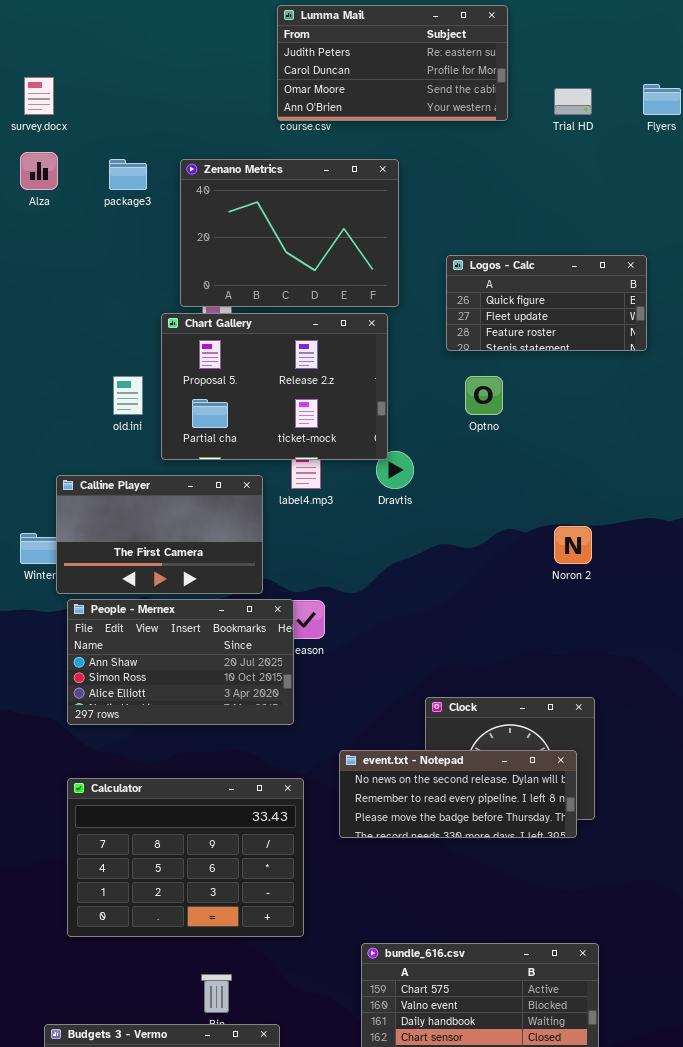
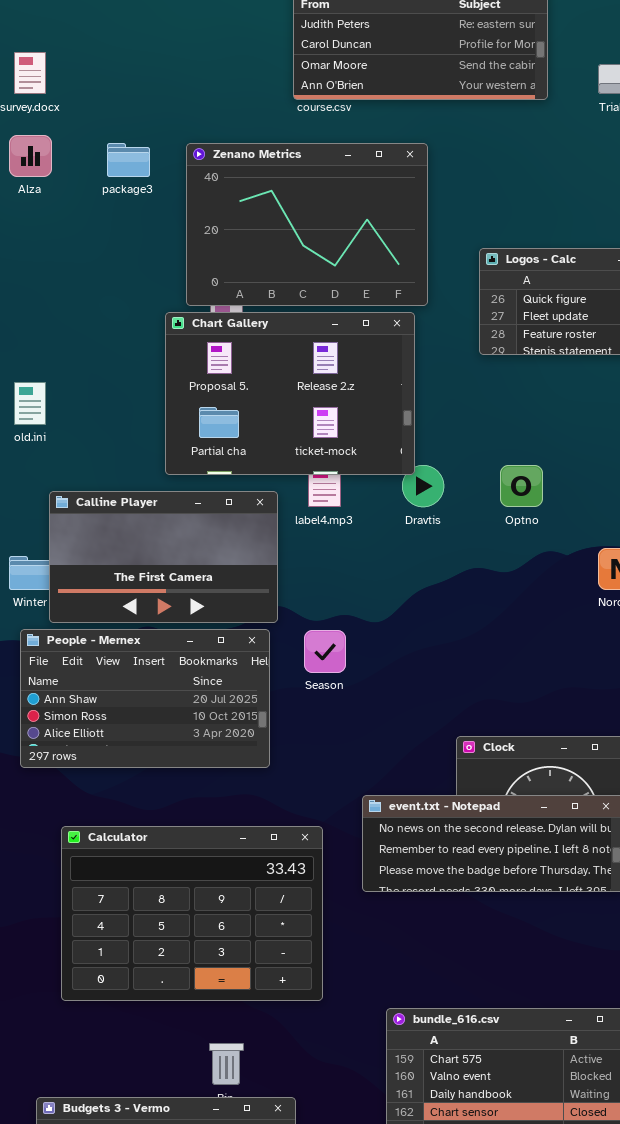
old.ini: [113,376,143,415] -> [14,382,46,425], moved
Optno: [465,376,503,415] -> [500,465,543,507], moved
People - Mernex: [67,599,294,725] -> [20,629,270,768], moved

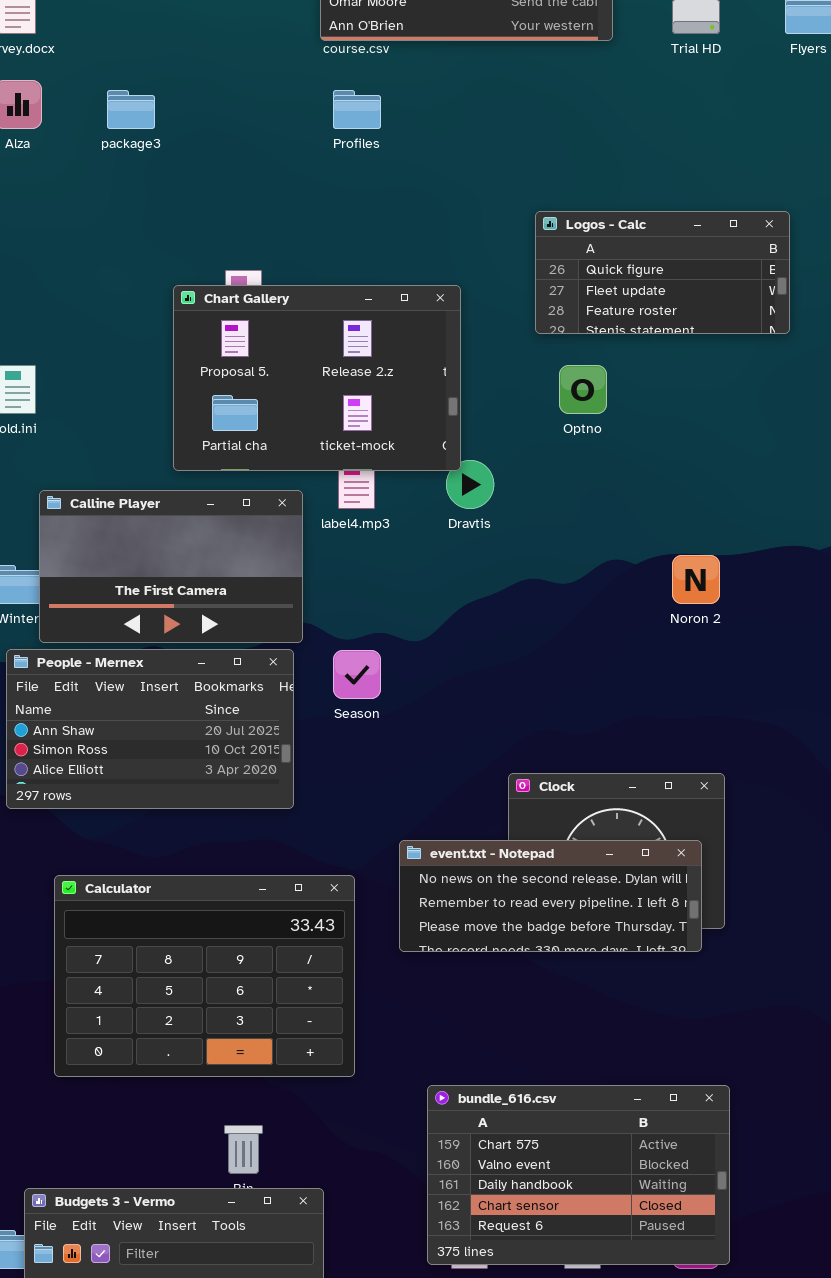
Zenano Metrics: [186,143,428,306] -> none, closed
Optno: [500,465,543,507] -> [559,365,607,414], moved

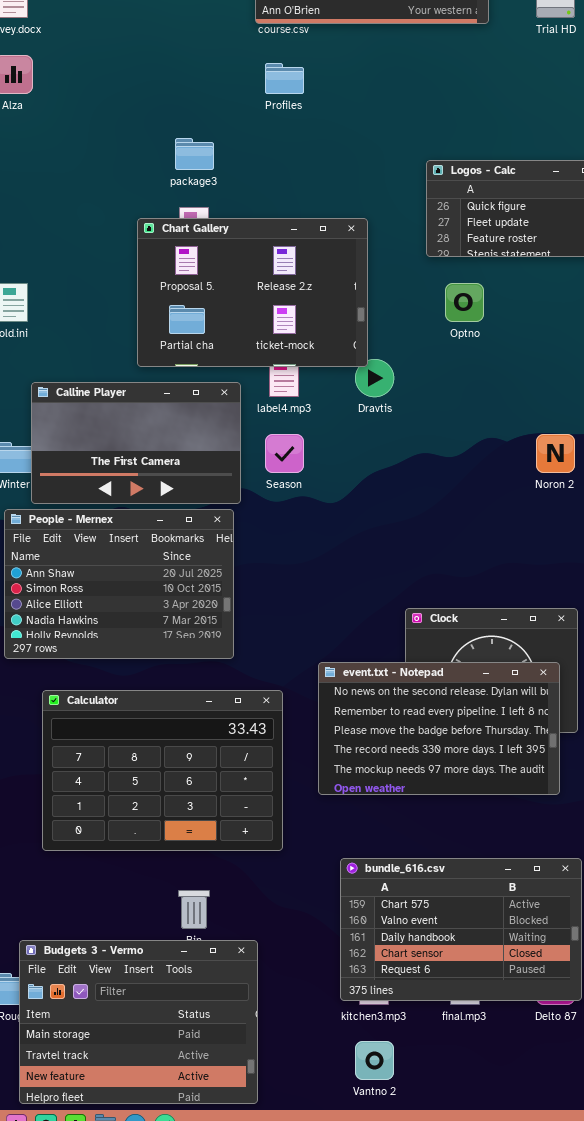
package3: [107,90,155,129] -> [175,138,214,170], moved
People - Mernex: [6,649,294,809] -> [4,509,234,659], resized
Season: [333,650,381,699] -> [265,434,304,473], moved
event.txt - Notepad: [399,840,702,952] -> [318,662,560,795], resized

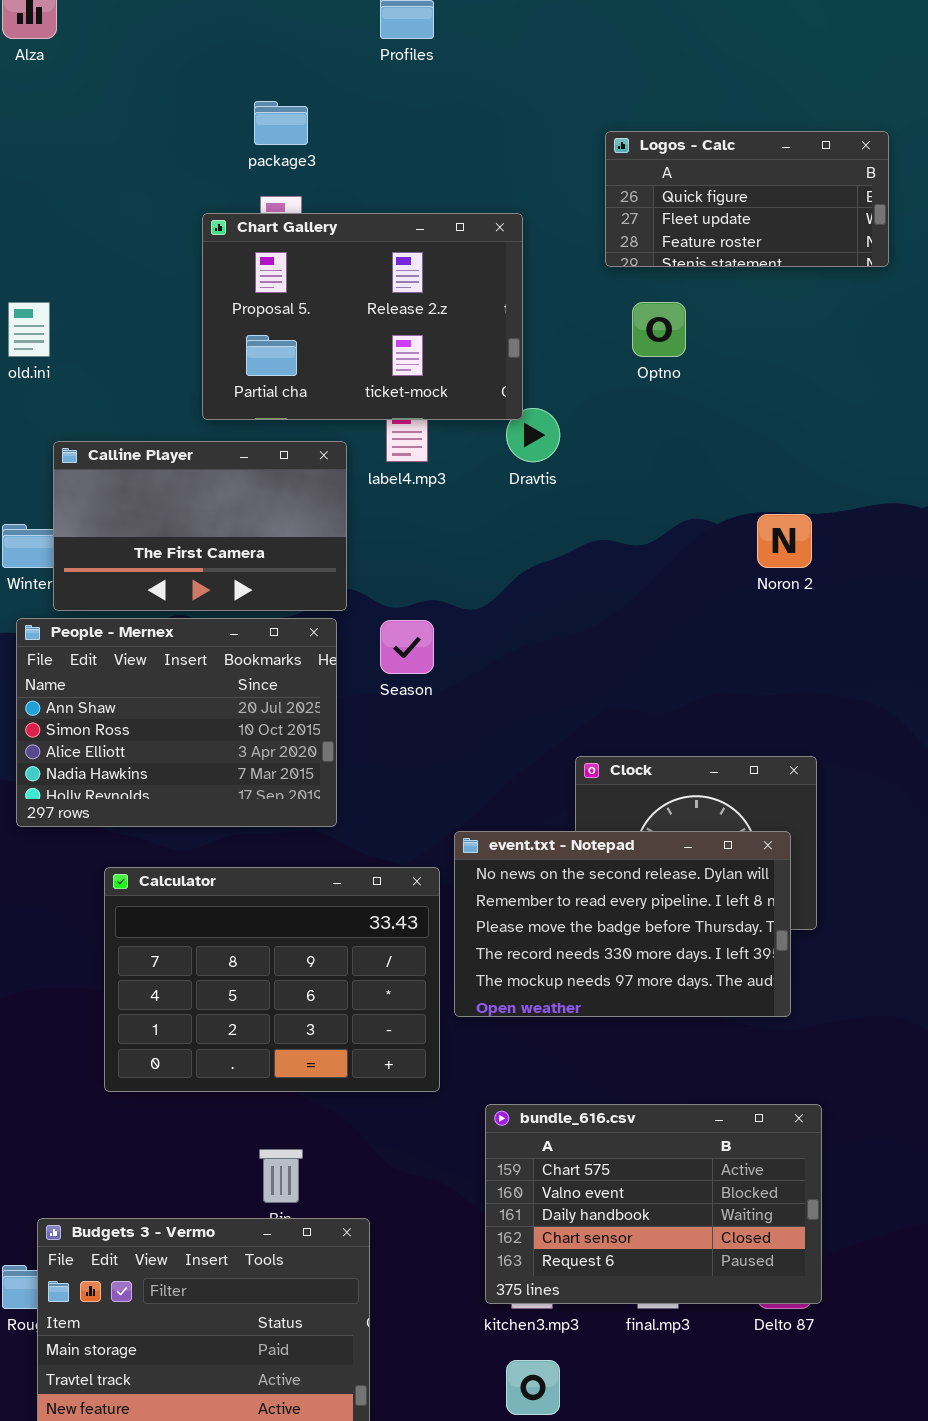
Season: [265,434,304,473] -> [380,620,434,674], moved
Calculator: [42,690,283,851] -> [104,867,440,1092], moved

